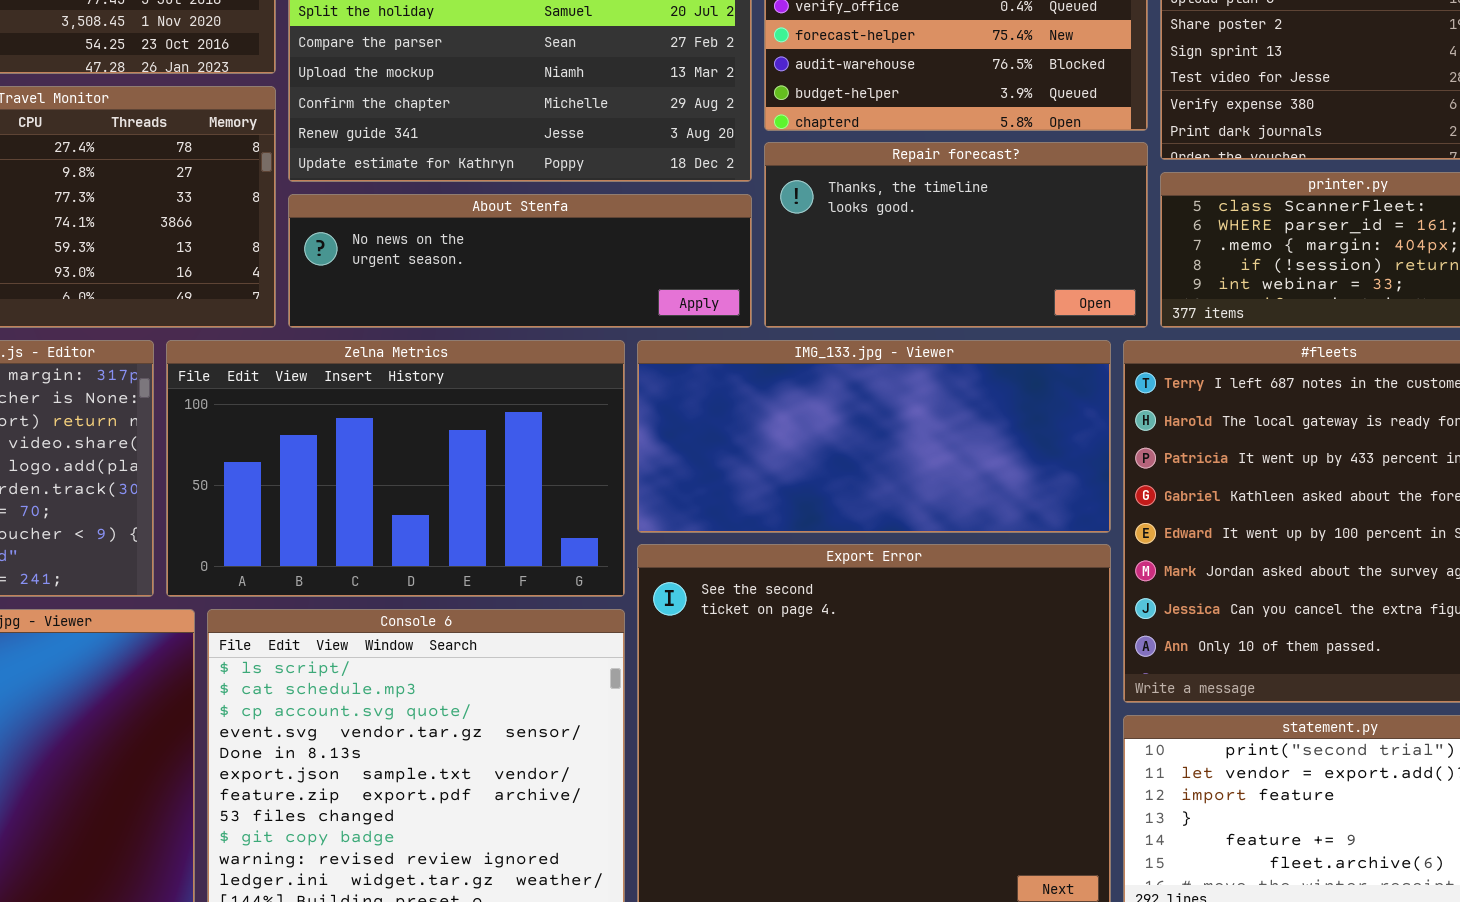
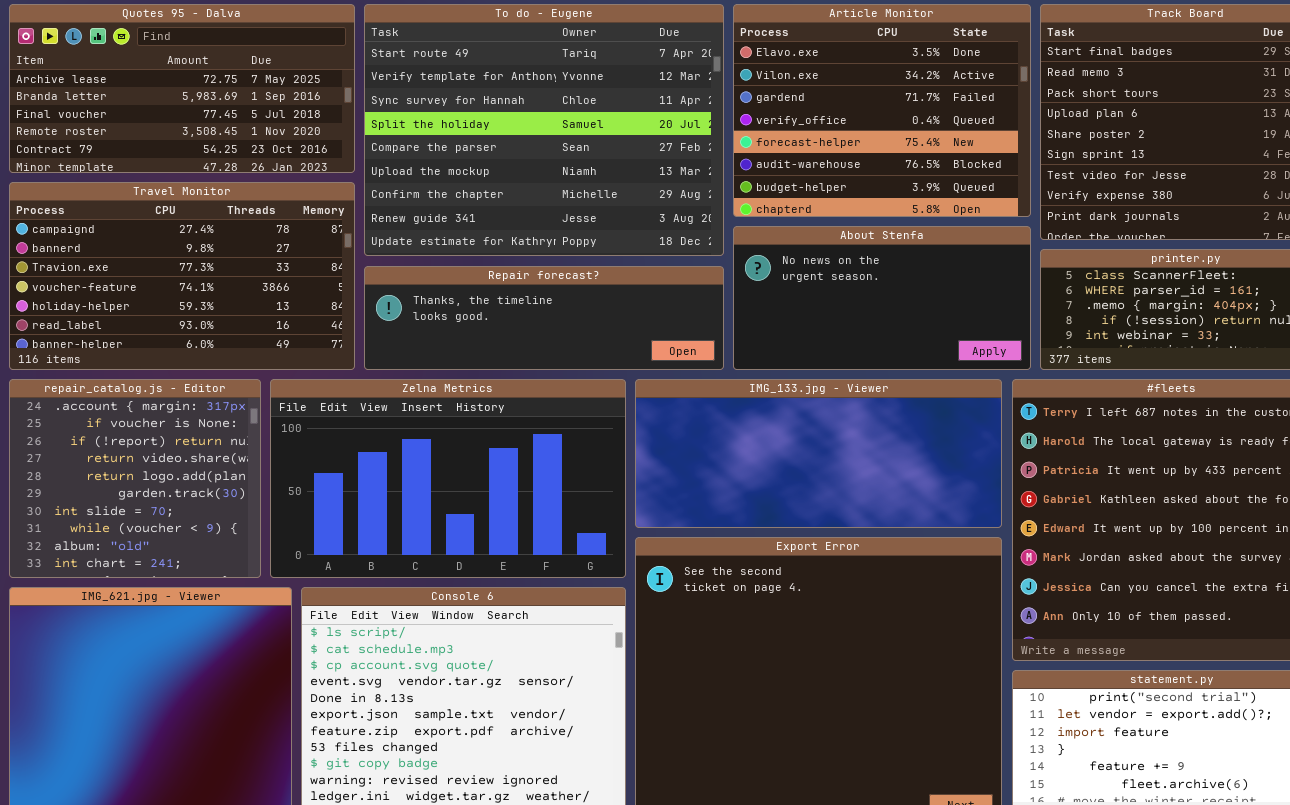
Repair forecast?: [764,142,1148,328] -> [364,266,724,370], moved, resized
About Stenfa: [288,194,752,328] -> [733,226,1031,370], moved, resized

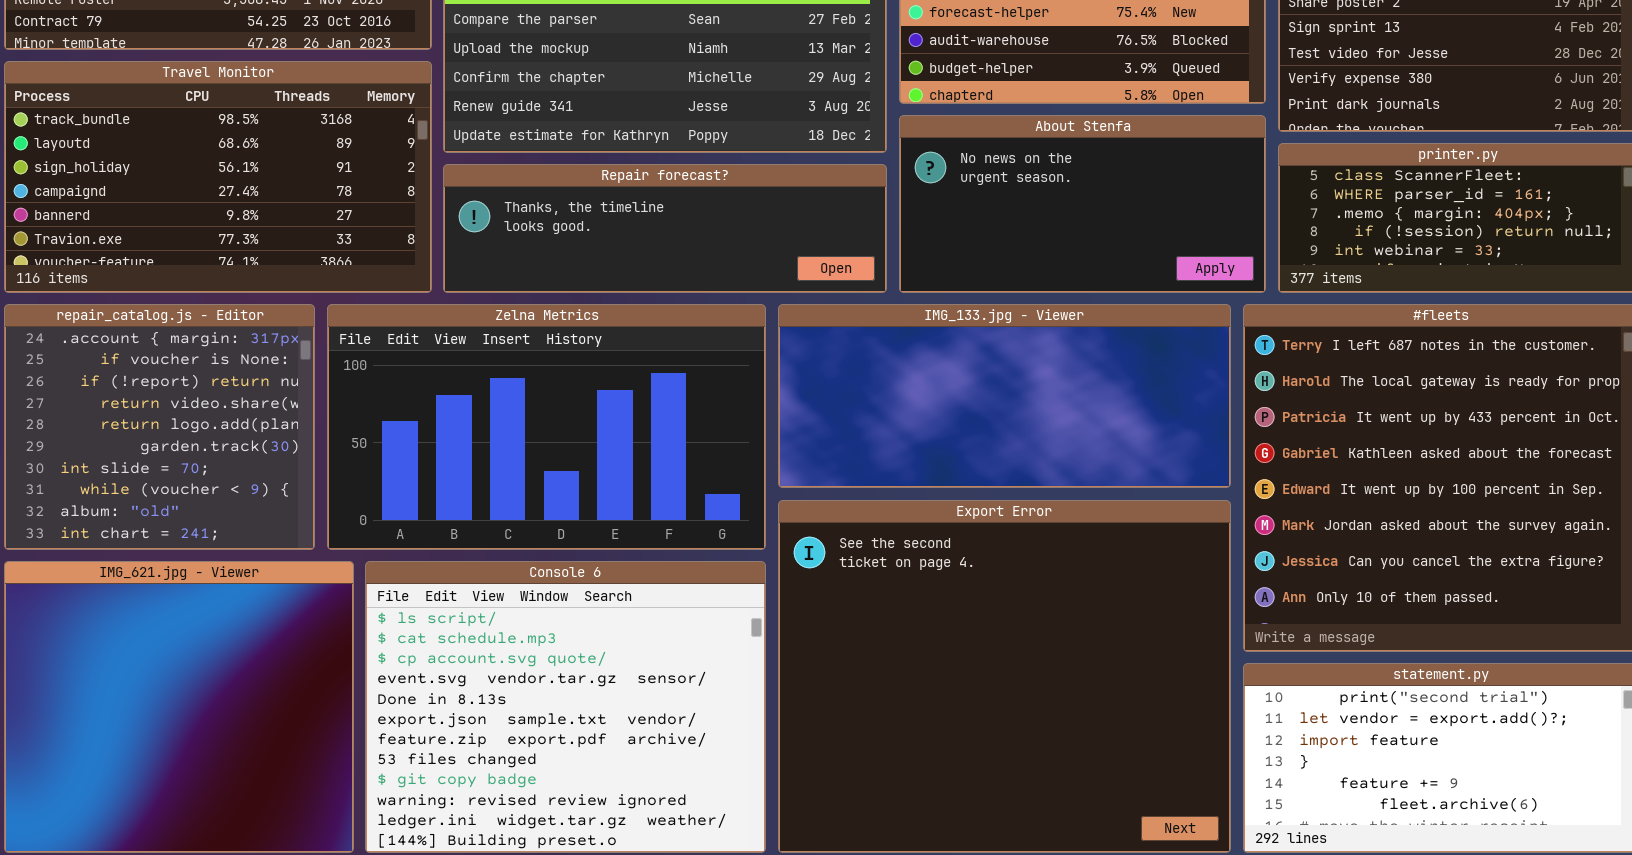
Travel Monitor: [9,182,355,370] -> [4,61,432,293], scrolled up 3 rows

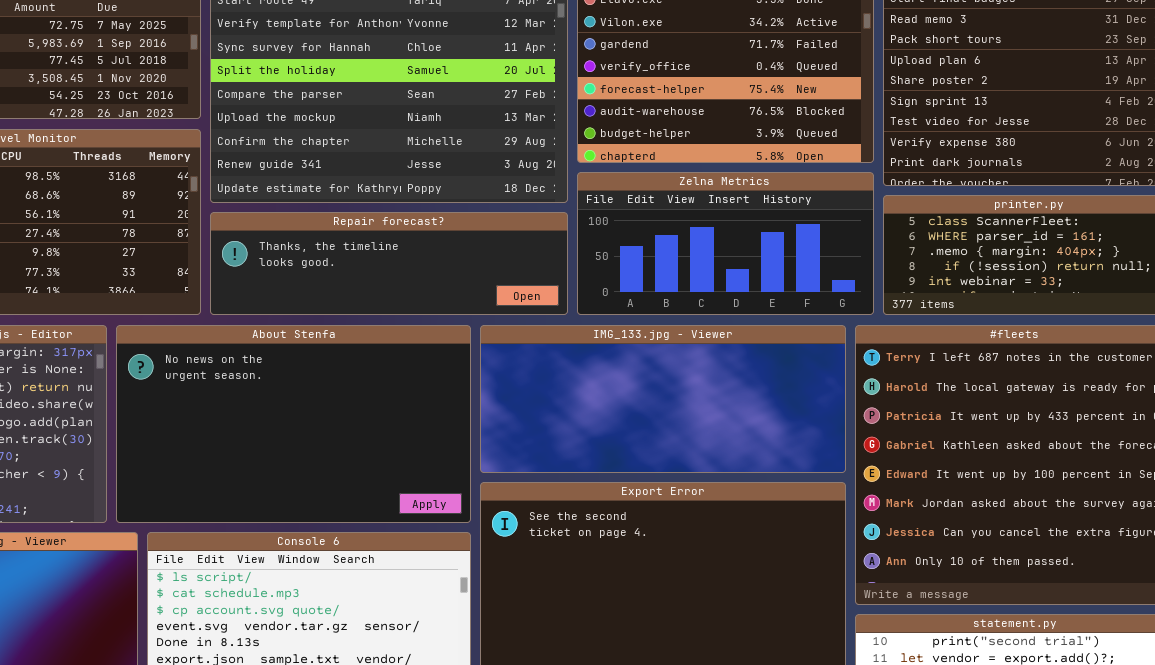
About Stenfa: [899,115,1266,293] -> [116,325,471,523], moved, resized
Zelna Metrics: [327,304,766,550] -> [577,172,874,315], moved, resized

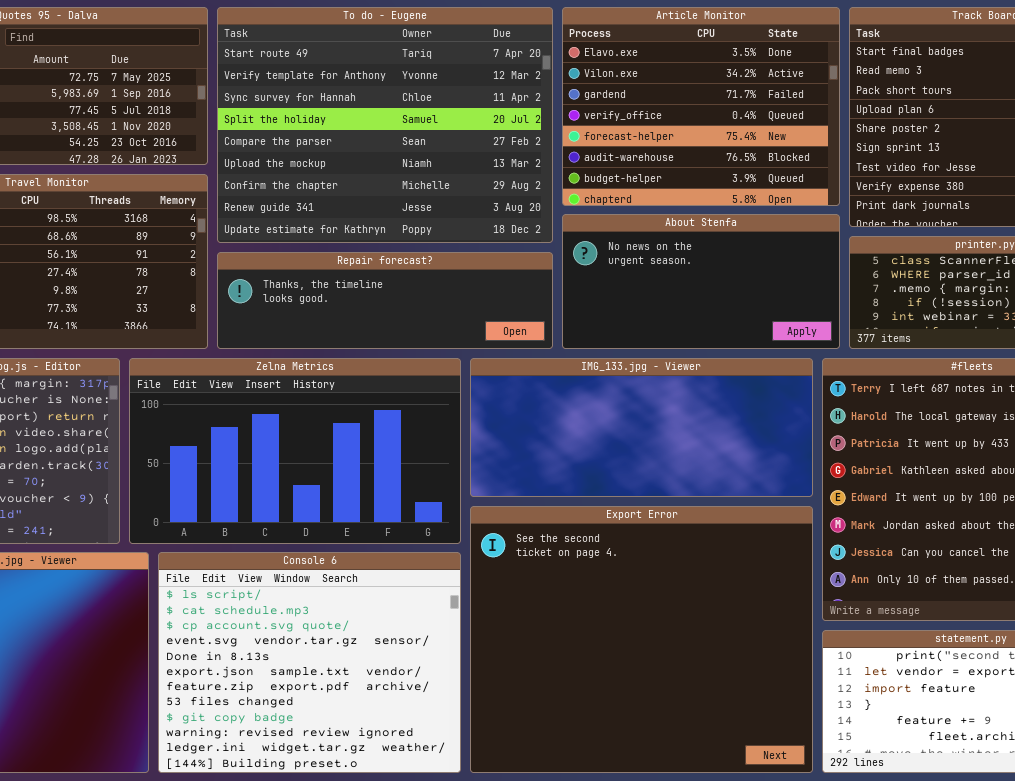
Zelna Metrics: [577,172,874,315] -> [129,358,461,544], moved, resized
About Stenfa: [116,325,471,523] -> [562,214,840,349], moved, resized

